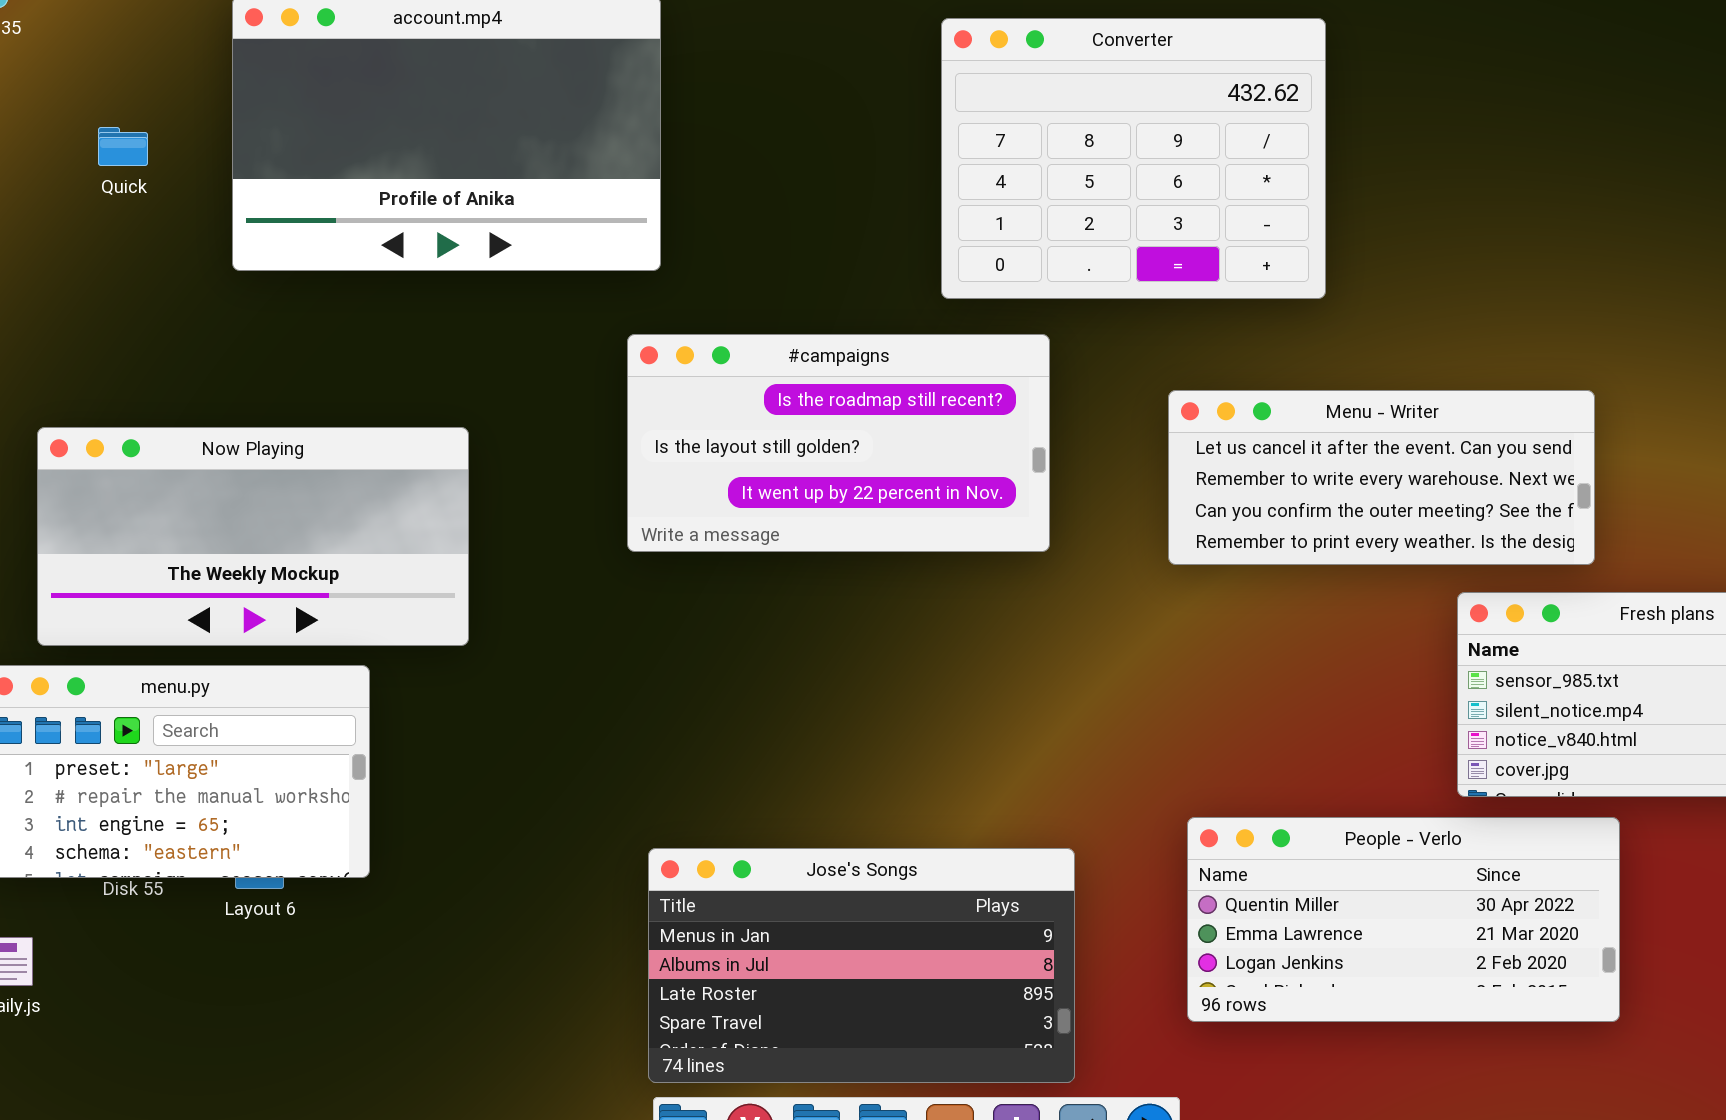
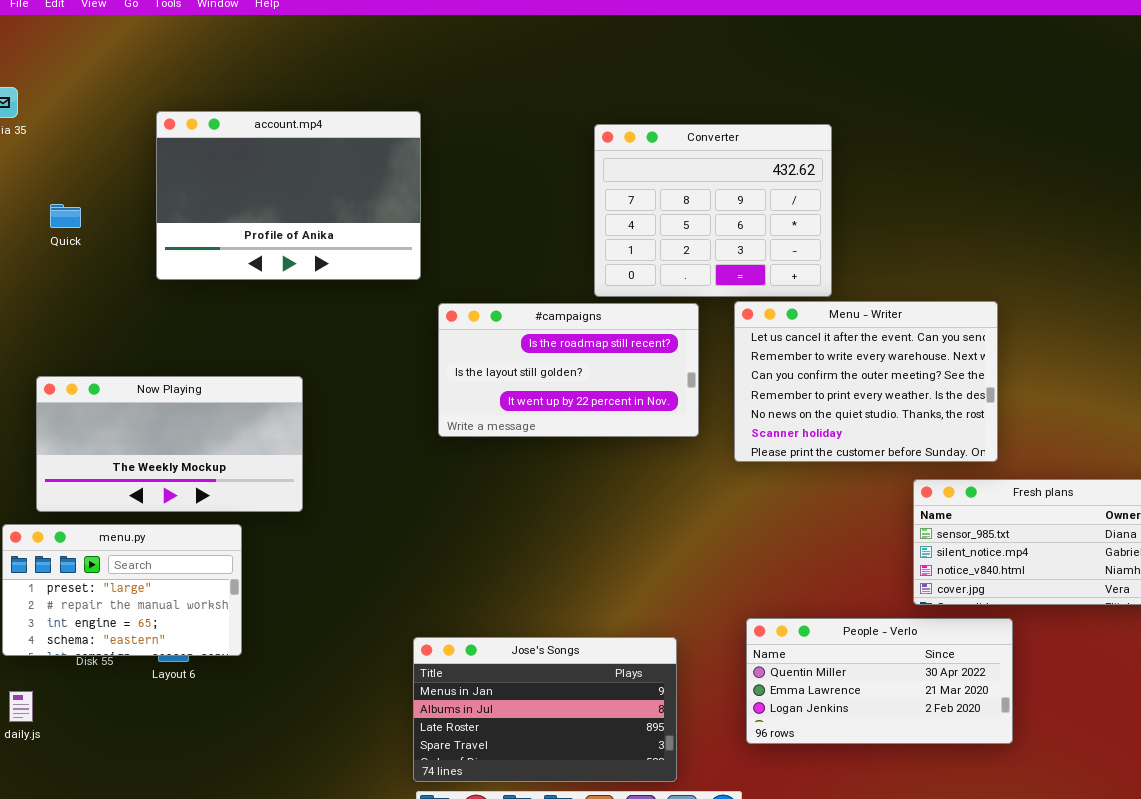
Quick: [98,127,148,166] -> [50,204,81,228], moved
#campaigns: [627,334,1050,552] -> [438,303,699,437], moved
Menu - Writer: [1168,390,1595,565] -> [734,301,998,462], resized

